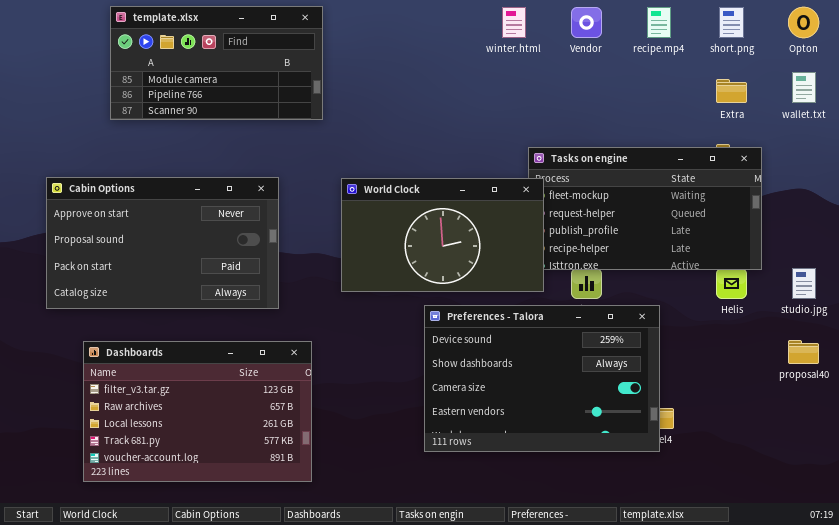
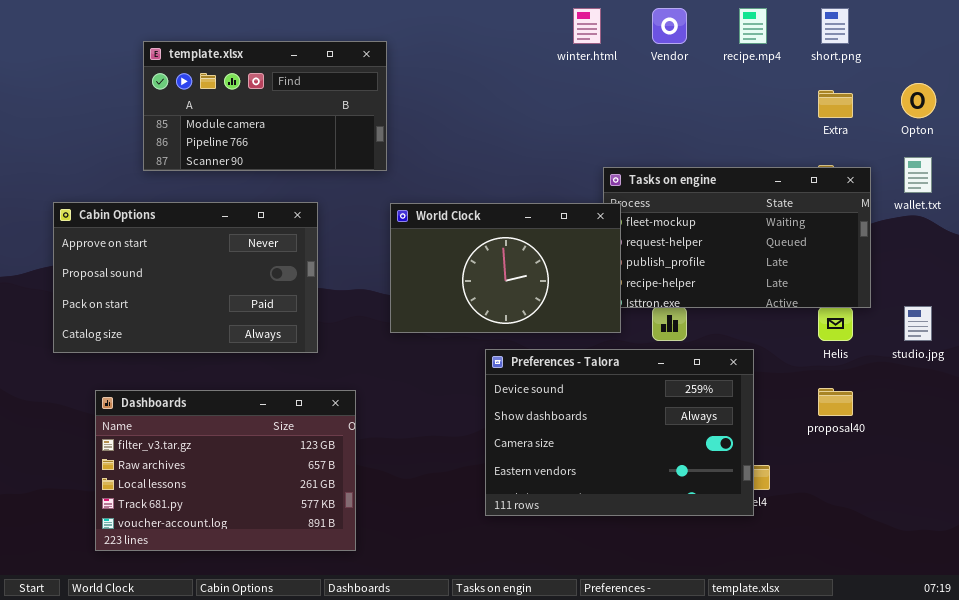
template.xlsx: [110,6,323,120] -> [143,41,387,171], moved
Opton: [788,7,819,38] -> [901,83,936,118], moved
wallet.txt: [792,72,816,103] -> [904,157,932,193], moved
proposal40: [788,340,819,364] -> [818,388,853,416], moved

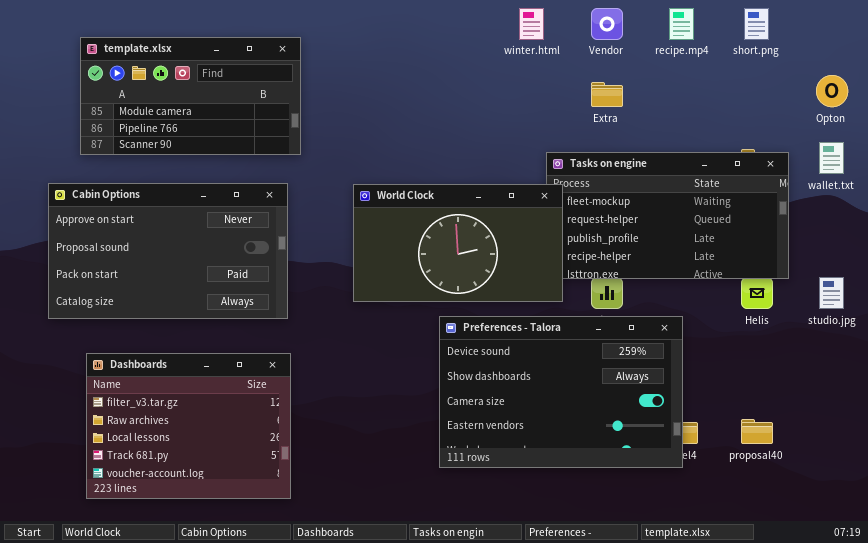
template.xlsx: [143,41,387,171] -> [80,37,301,155], moved
Extra: [818,90,853,118] -> [591,82,623,107], moved
proposal40: [818,388,853,416] -> [741,419,773,444], moved
Dashboards: [95,390,356,551] -> [86,353,291,499], resized

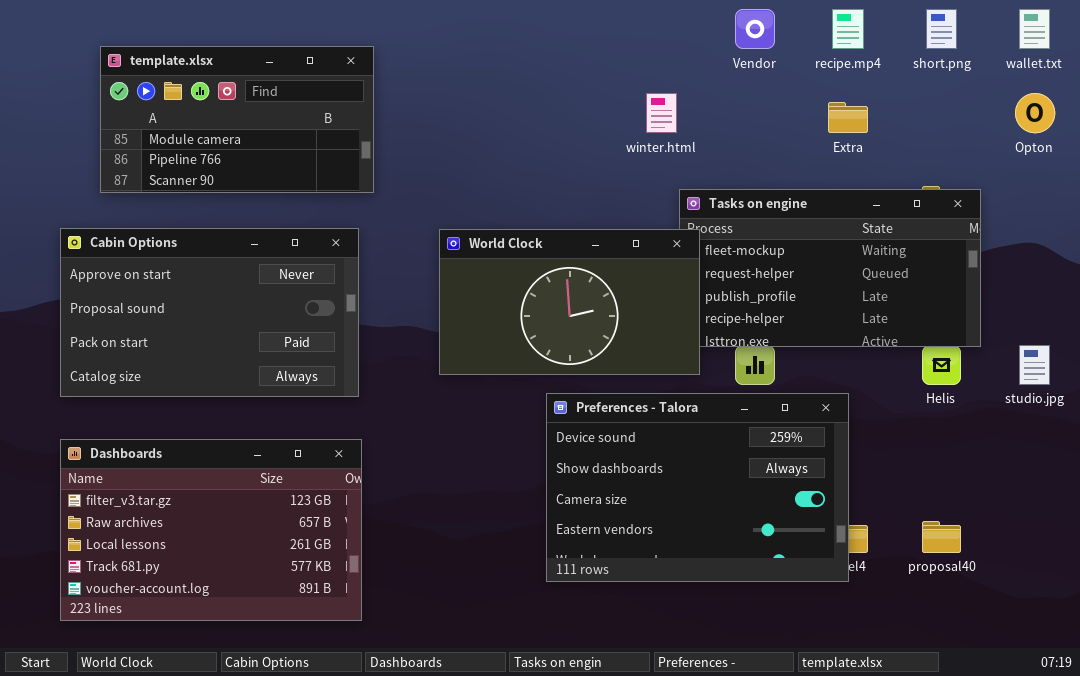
winter.html: [519,8,544,40] -> [646,93,677,133], moved
Extra: [591,82,623,107] -> [828,102,868,133], moved
wallet.txt: [819,142,844,174] -> [1019,9,1050,49], moved
Dashboards: [86,353,291,499] -> [60,439,362,621], resized

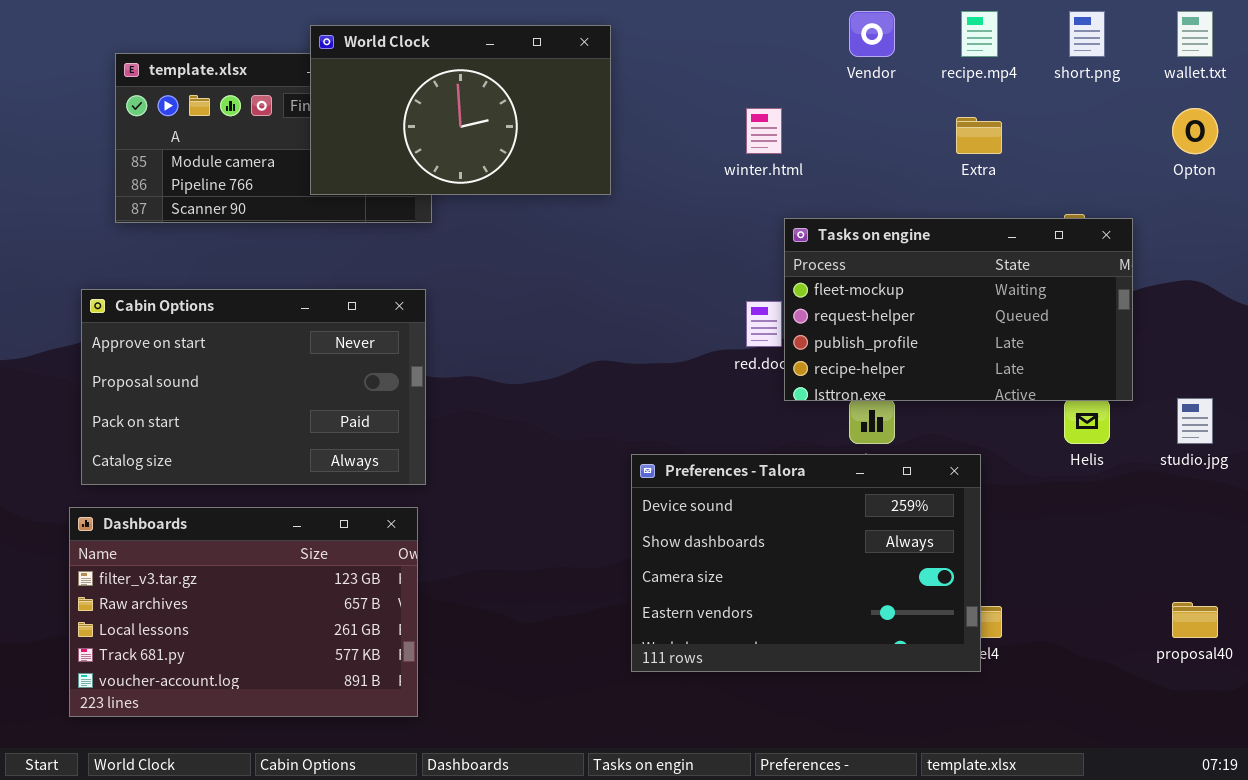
Cabin Options: [60,228,359,397] -> [81,289,426,485], moved
World Clock: [439,229,700,375] -> [310,25,611,195], moved
proposal40: [922,521,961,553] -> [1172,602,1218,638], moved

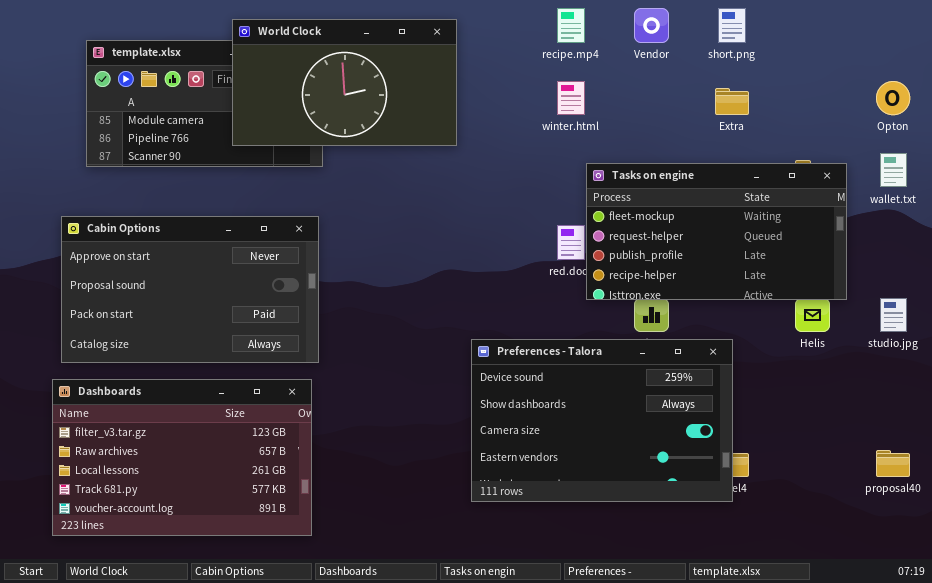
recipe.mp4: [961,11,998,57] -> [557,8,585,43], moved
short.png: [1069,11,1105,57] -> [718,8,746,43], moved
wallet.txt: [1177,11,1213,57] -> [880,153,907,187], moved

